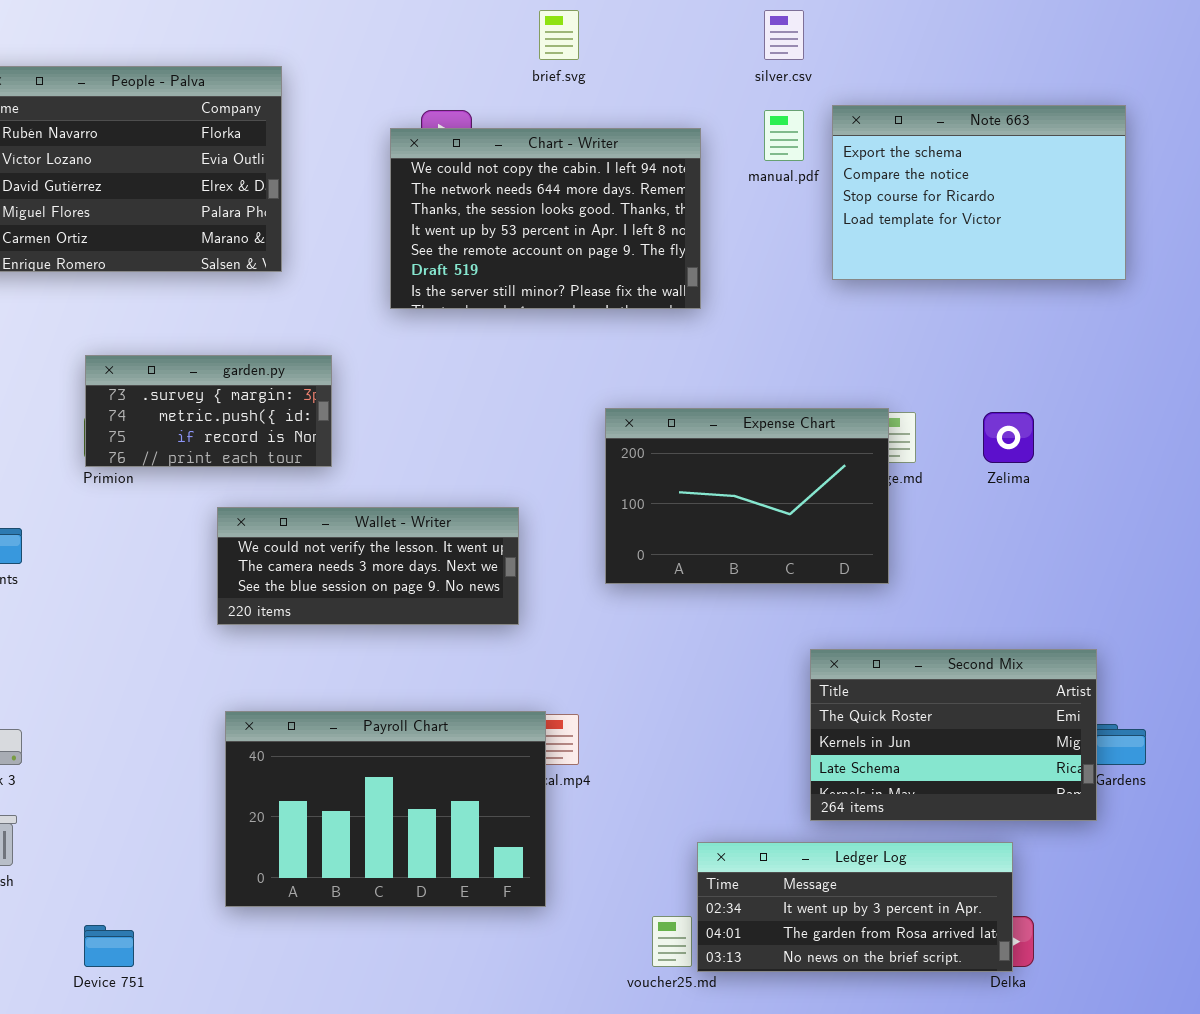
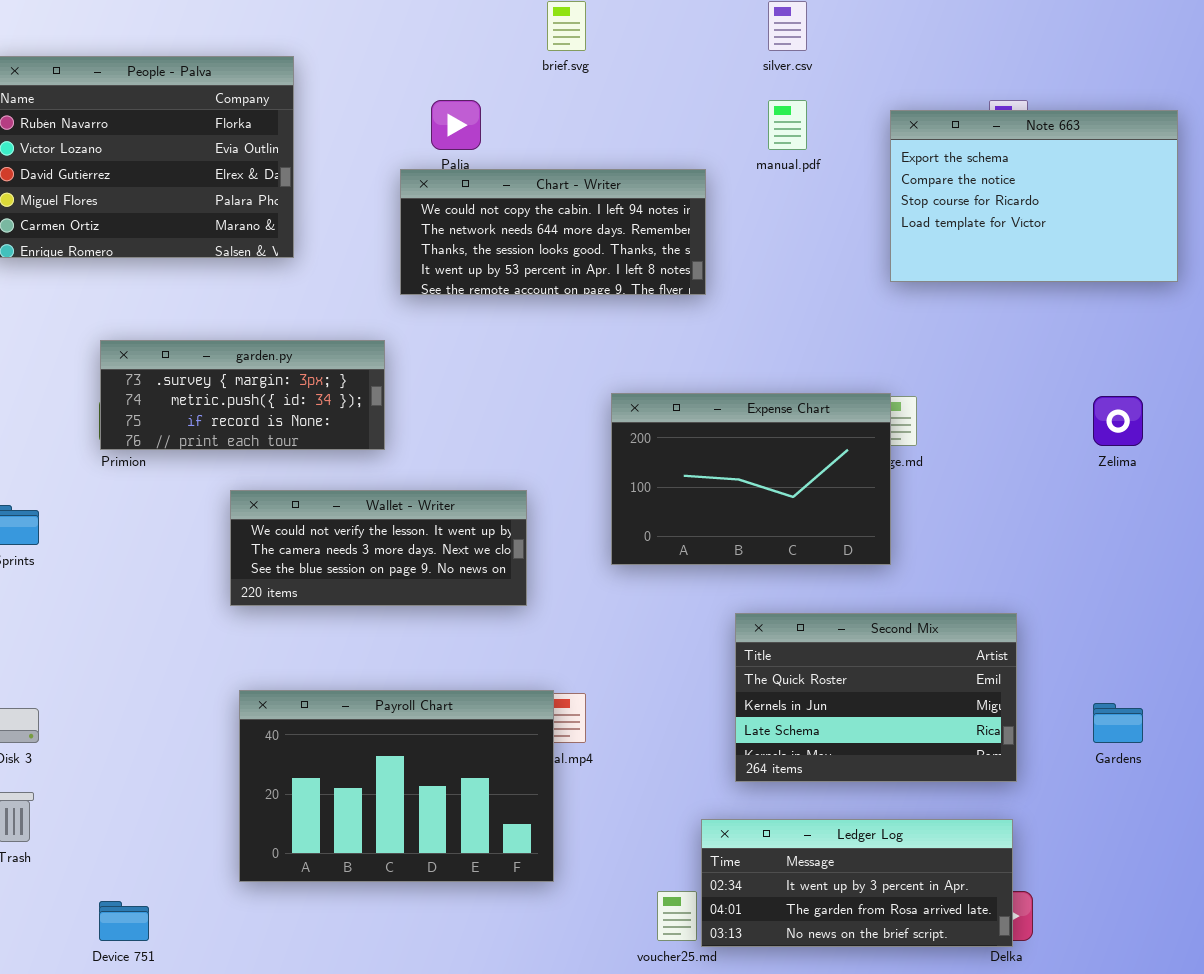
Note 663: [832,105,1126,280] -> [890,110,1178,282], moved
Chart - Writer: [390,128,701,309] -> [400,169,706,295], resized
garden.py: [85,355,332,467] -> [100,340,385,450], resized
Zelima: [983,412,1034,463] -> [1093,396,1143,446], moved
Second Mix: [810,649,1097,821] -> [735,613,1017,782], moved

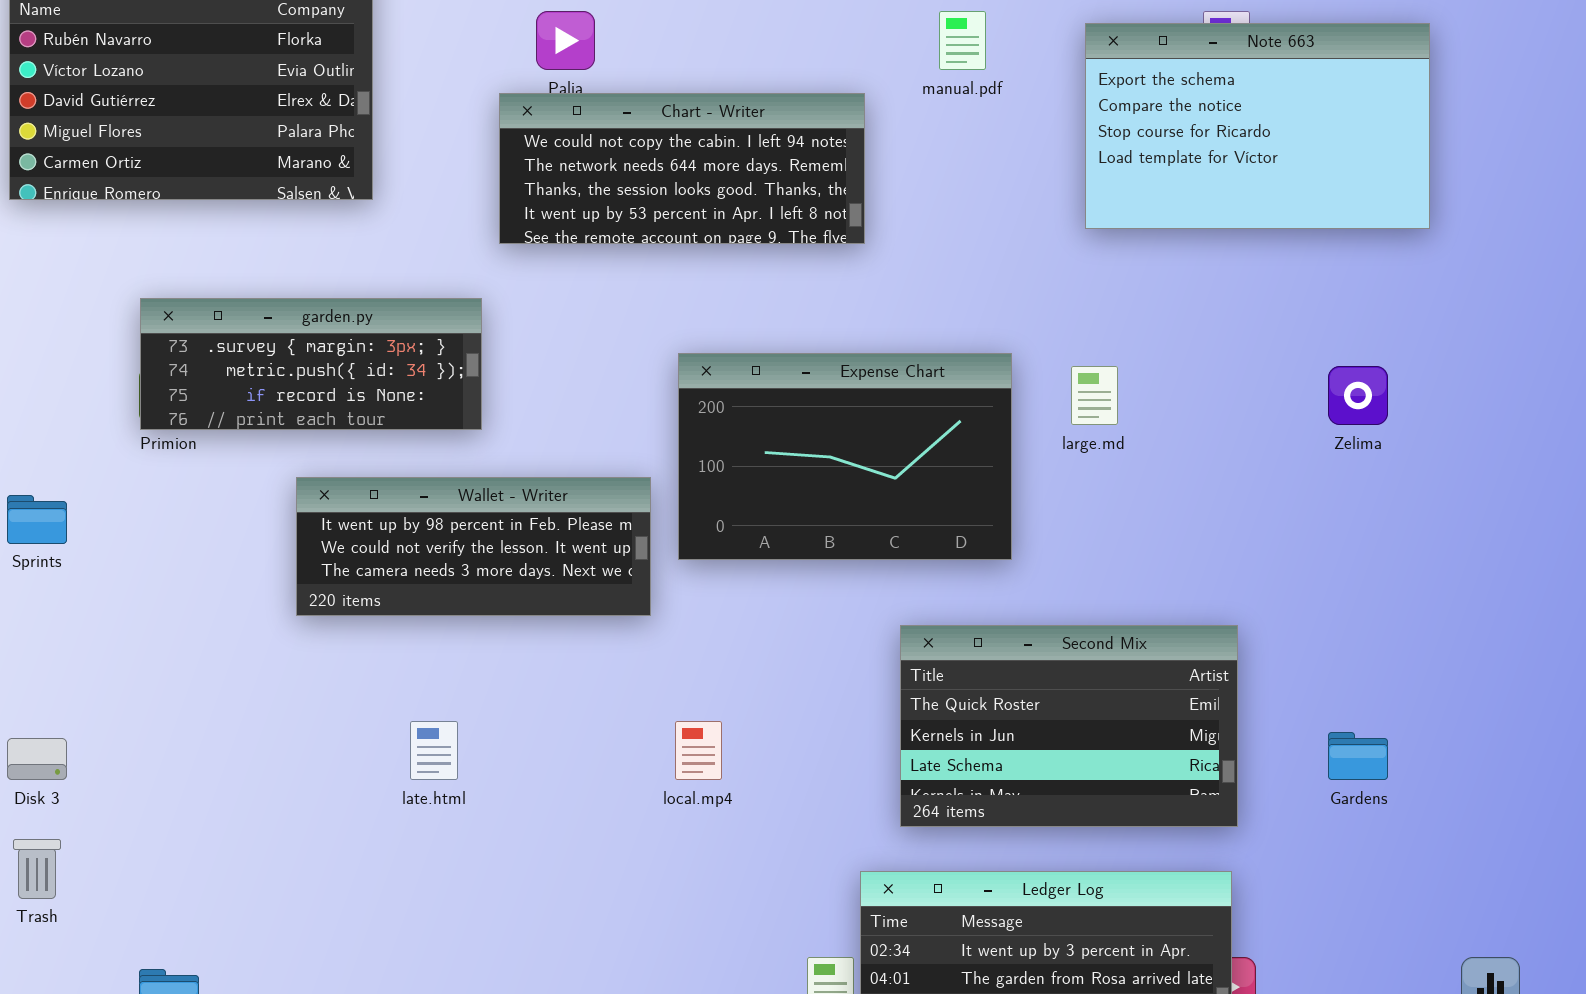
Expense Chart: [611,393,891,565] -> [678,353,1012,560], moved
Wallet - Writer: [230,490,527,606] -> [296,477,651,616], scrolled up 1 row
Payroll Chart: [239,690,554,882] -> none, closed

